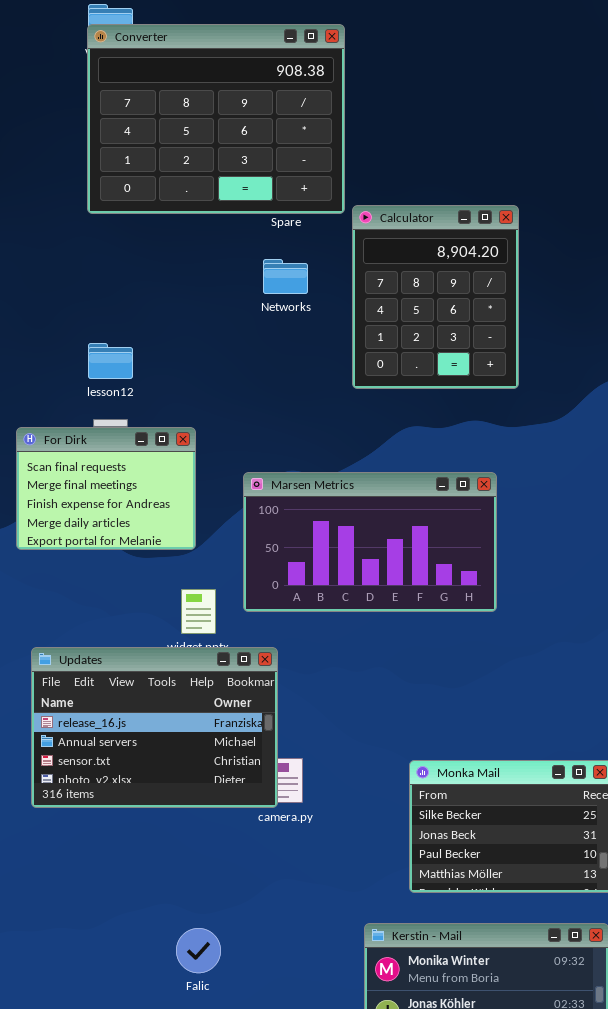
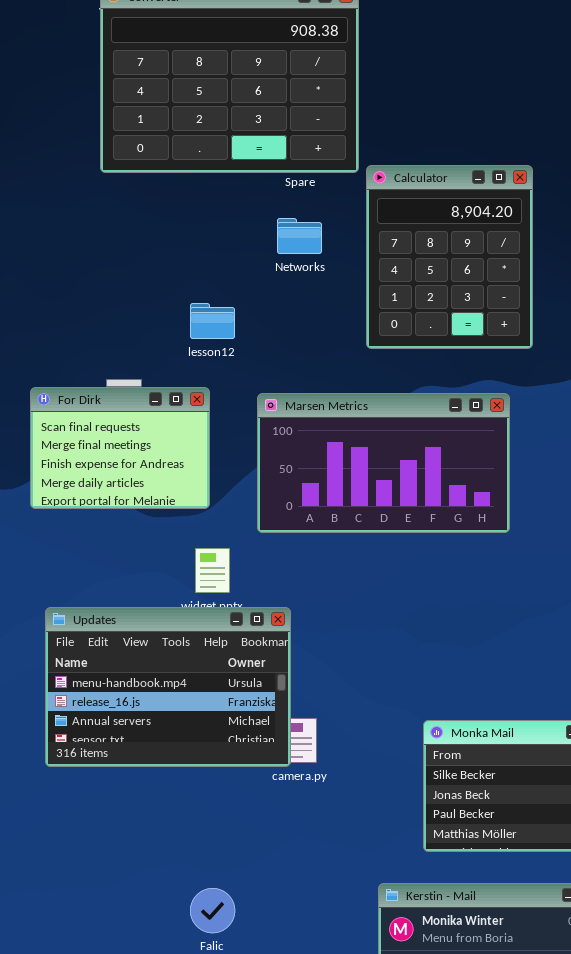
lesson12: [88,343,133,379] -> [190,303,235,339], moved
Marsen Metrics: [243,472,497,612] -> [257,393,510,533], moved
Updates: [31,647,278,808] -> [45,607,291,767], scrolled up 1 row

